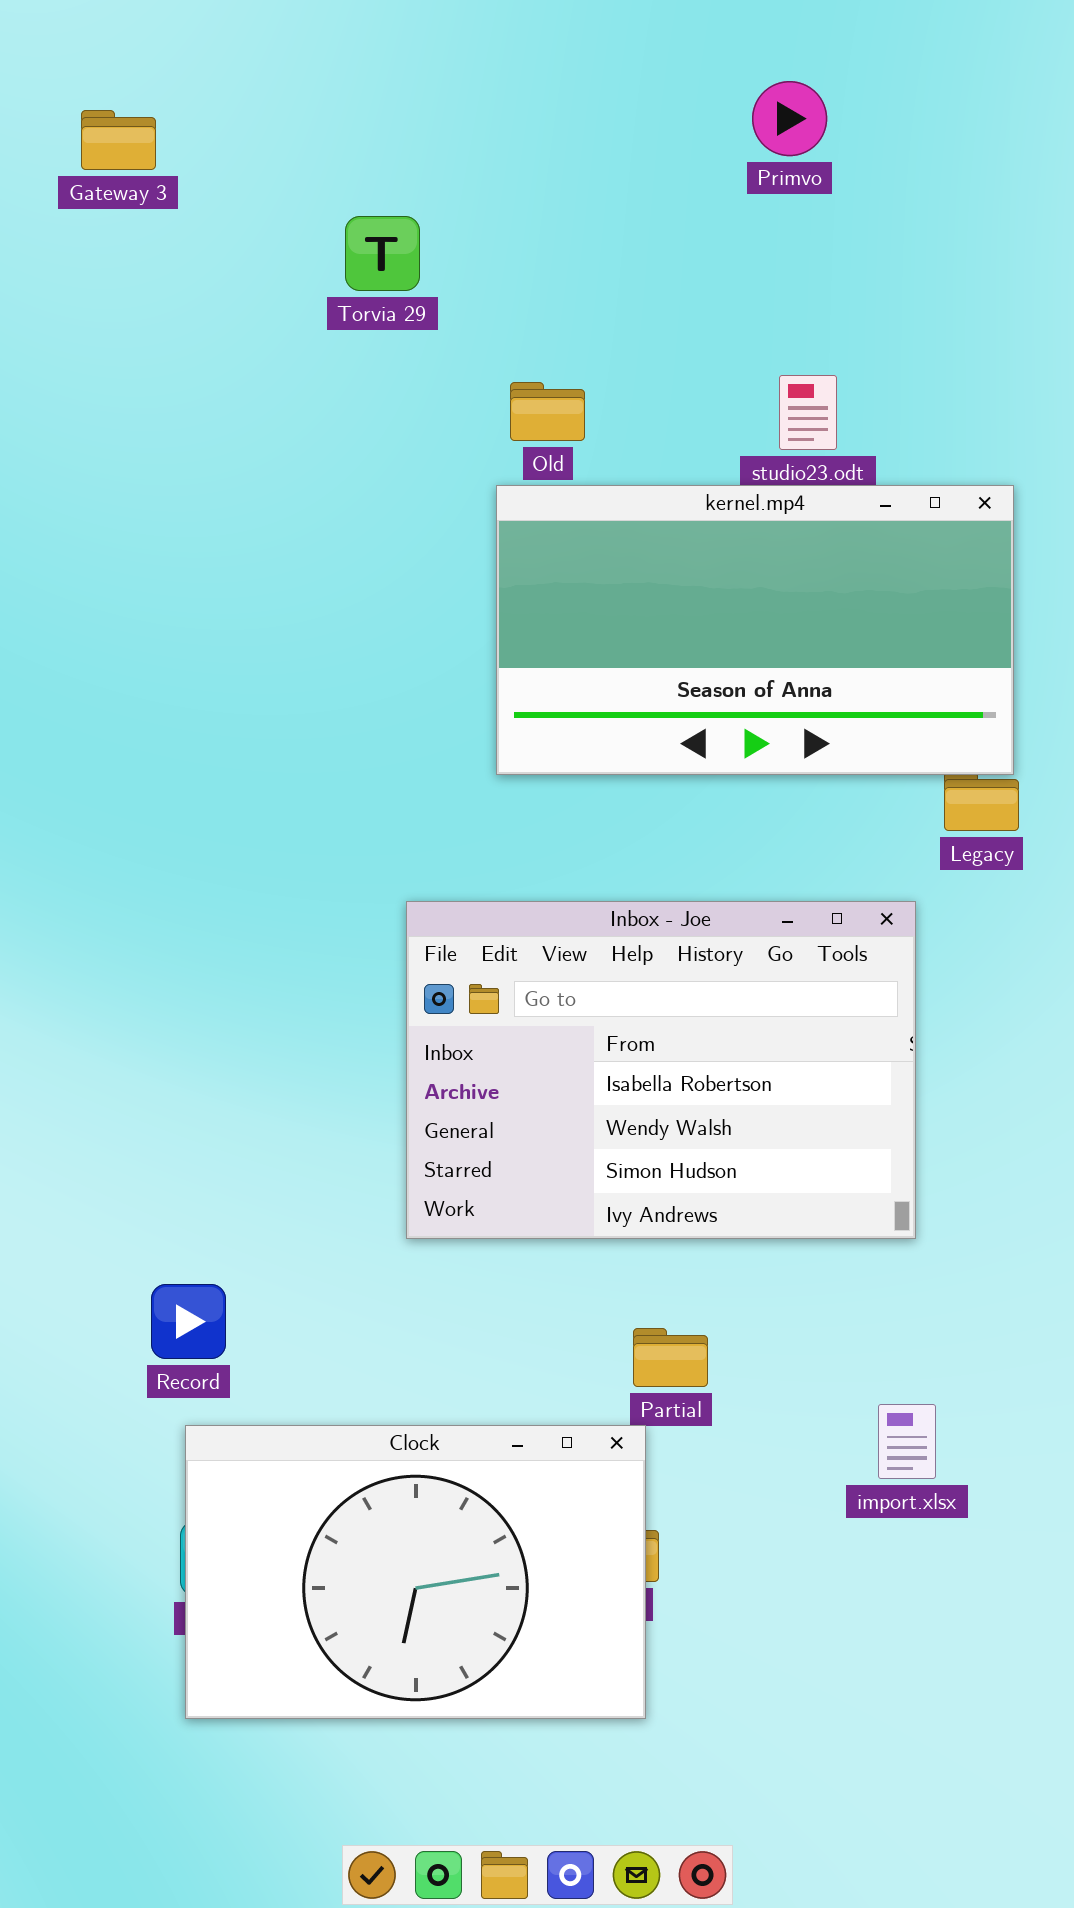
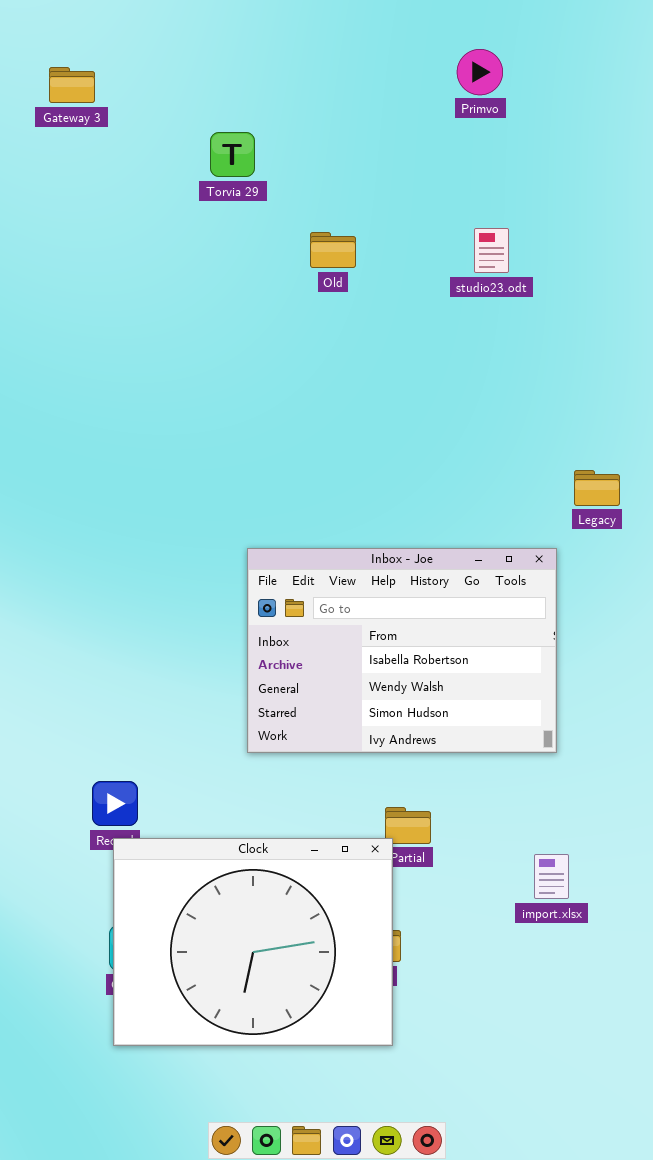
kernel.mp4: [496,485,1014,775] -> none, closed
Clock: [185,1425,646,1719] -> [113,838,393,1046], resized

